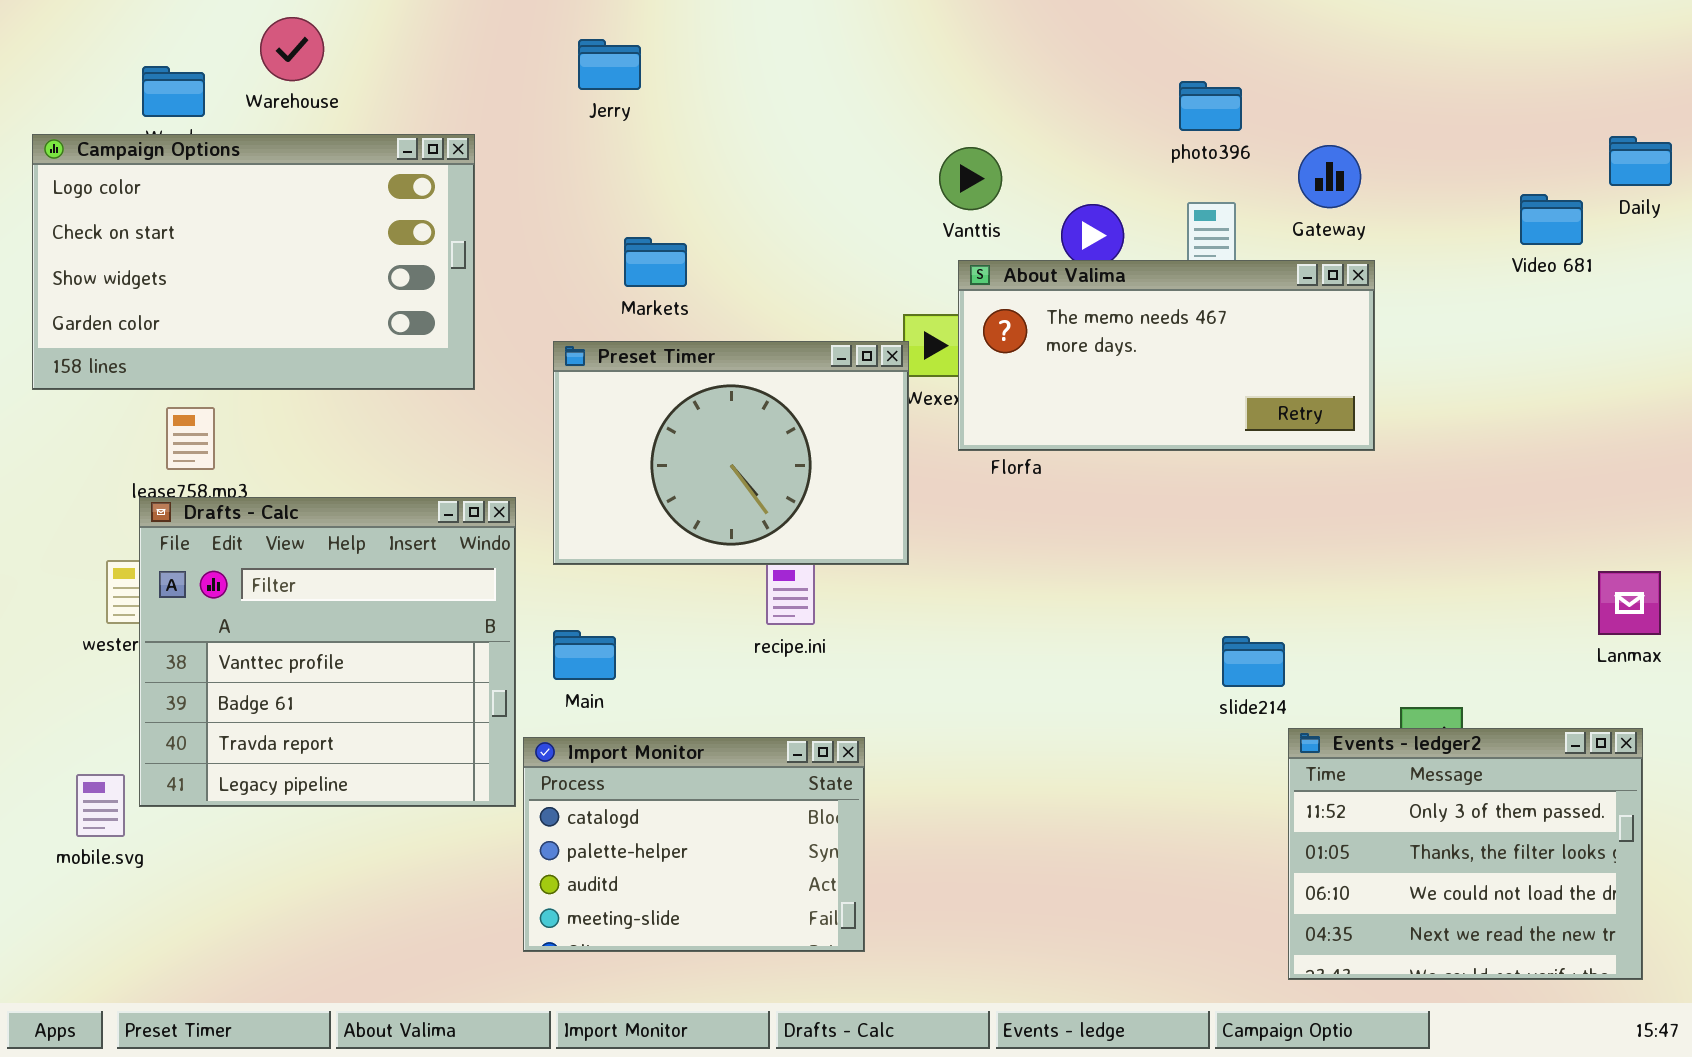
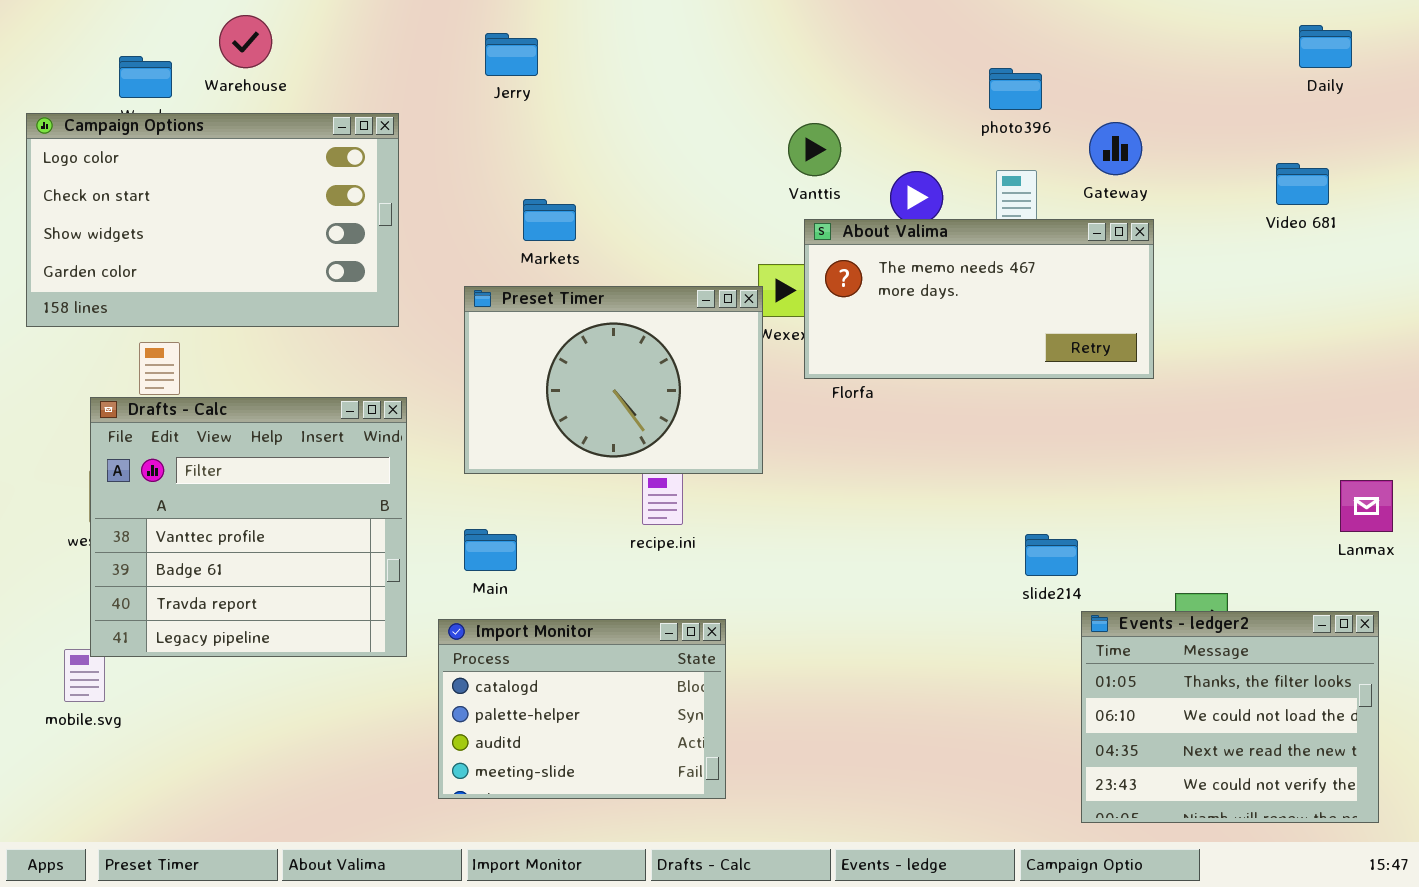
Daily: [1609,136,1672,186] -> [1299,25,1352,68], moved
Drafts - Calc: [139,497,516,807] -> [90,397,407,657], moved
Events - ledger2: [1288,728,1643,980] -> [1081,611,1379,823], scrolled down 1 row

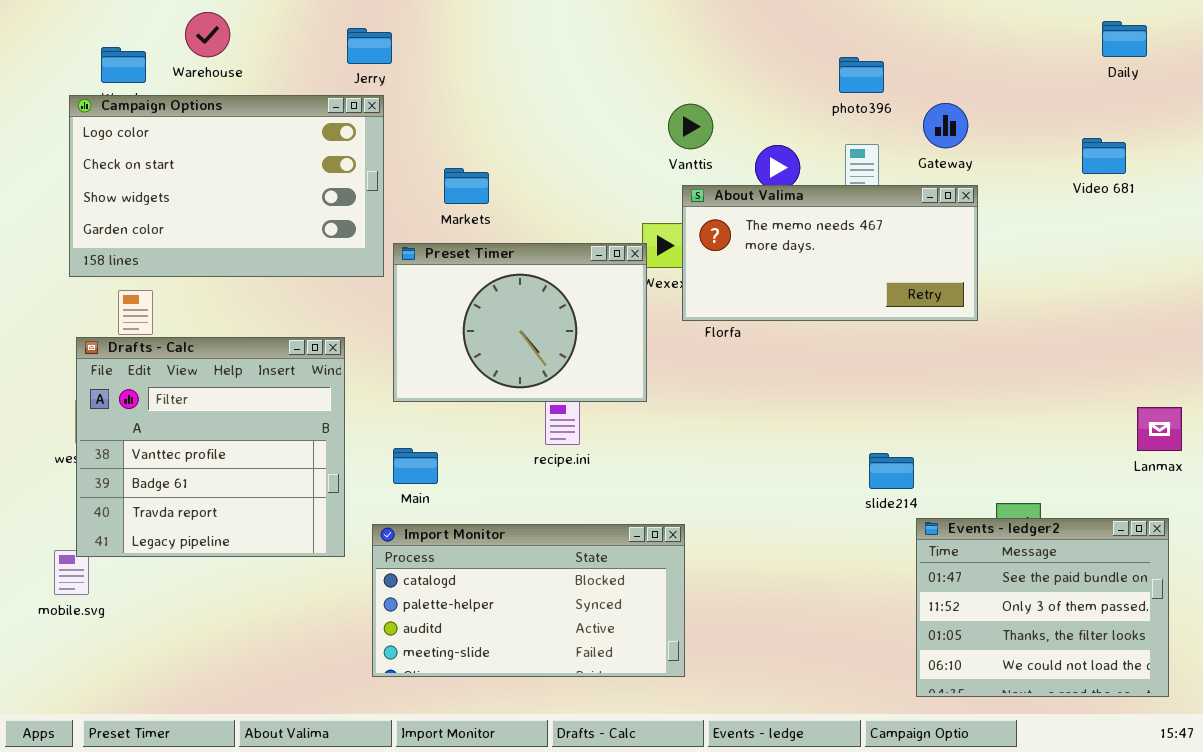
Jerry: [485,33,538,76] -> [347,28,392,64], moved
Campaign Options: [26,113,399,327] -> [69,95,384,277], moved
Events - ledger2: [1081,611,1379,823] -> [916,518,1169,697], scrolled up 2 rows
Import Monitor: [438,619,726,799] -> [372,524,685,677], resized

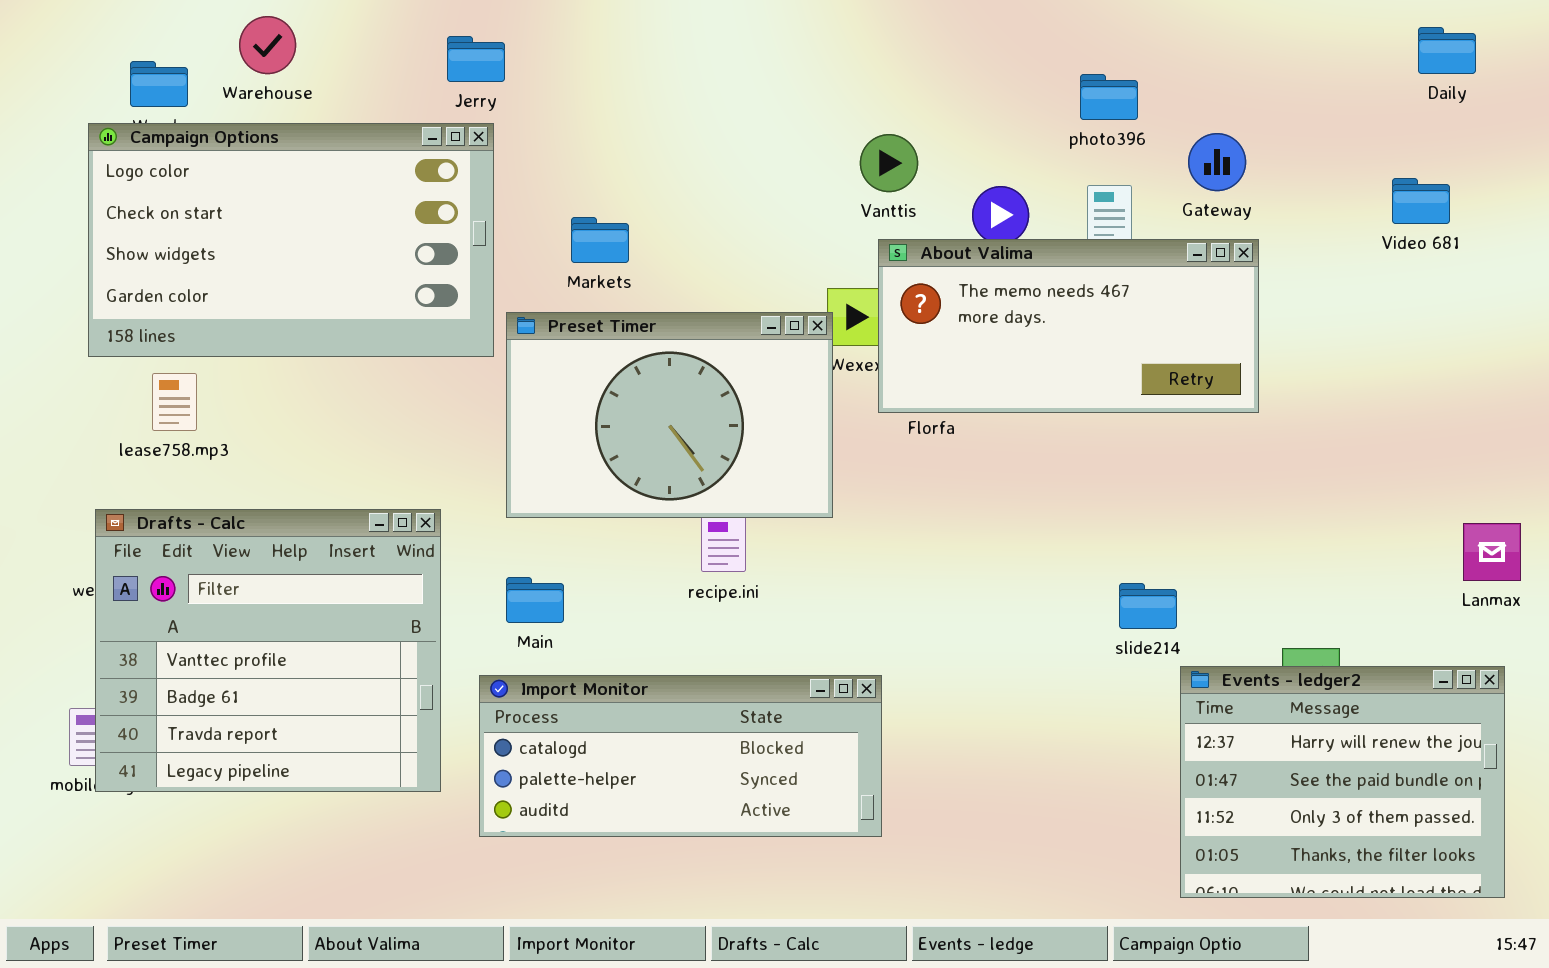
Drafts - Calc: [76,337,345,557] -> [95,509,441,792], moved
Events - ledger2: [916,518,1169,697] -> [1180,666,1505,898], scrolled up 1 row
Import Monitor: [372,524,685,677] -> [479,675,882,837], resized

